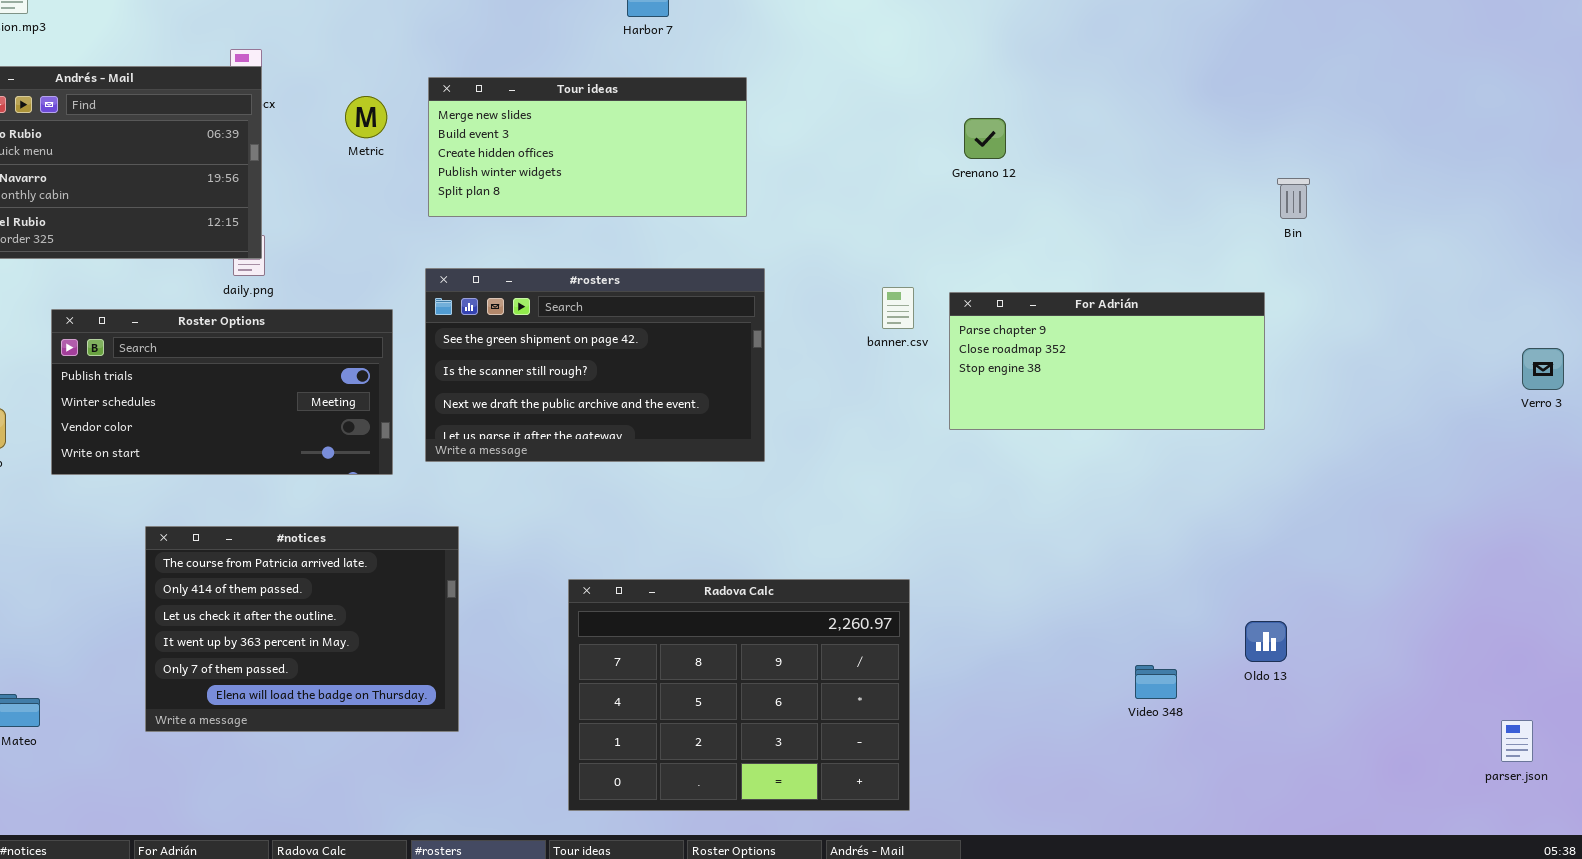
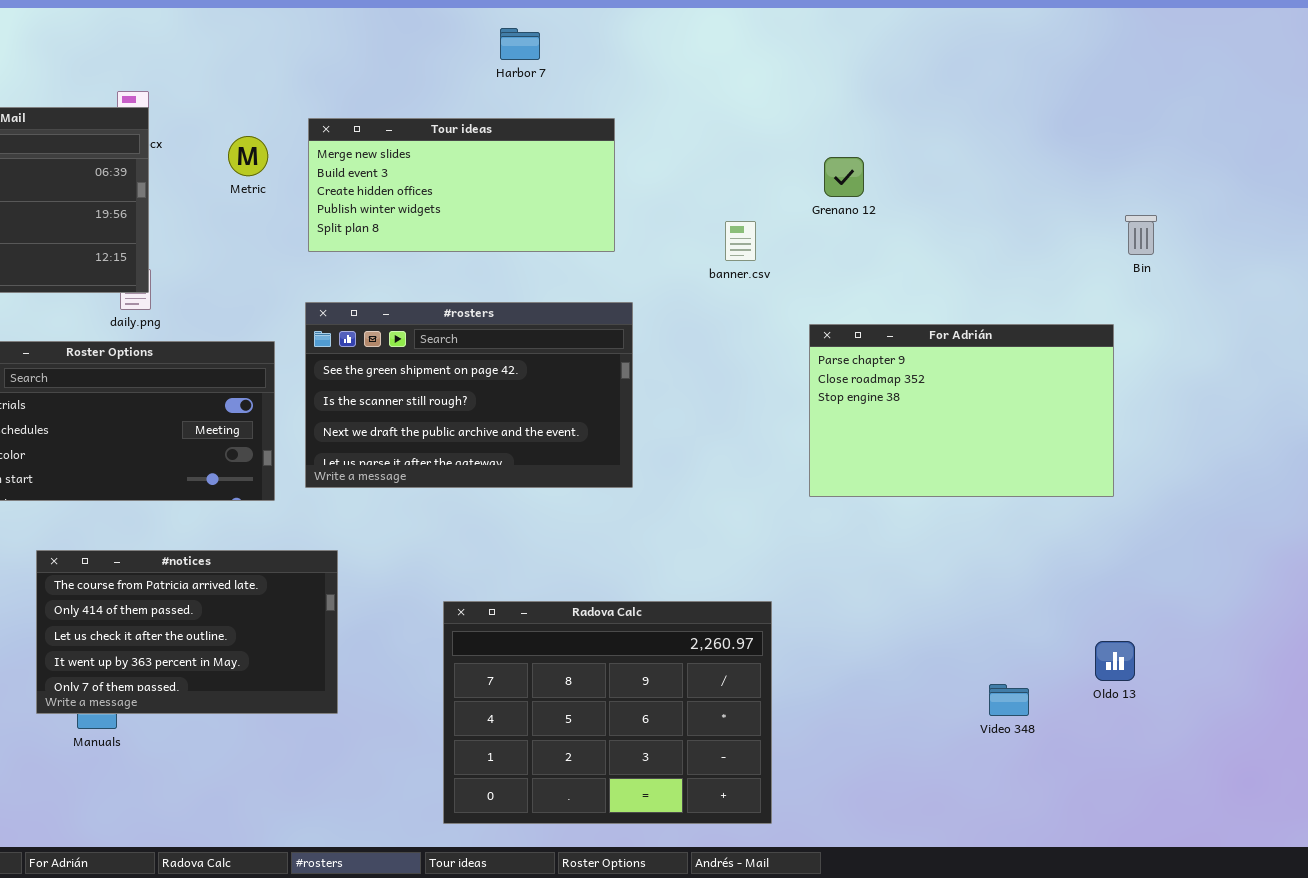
banner.csv: [882,287,914,329] -> [725,221,756,261], moved
For Adrián: [949,292,1265,430] -> [809,324,1114,497], resized
#notices: [145,526,459,732] -> [36,550,338,714], resized

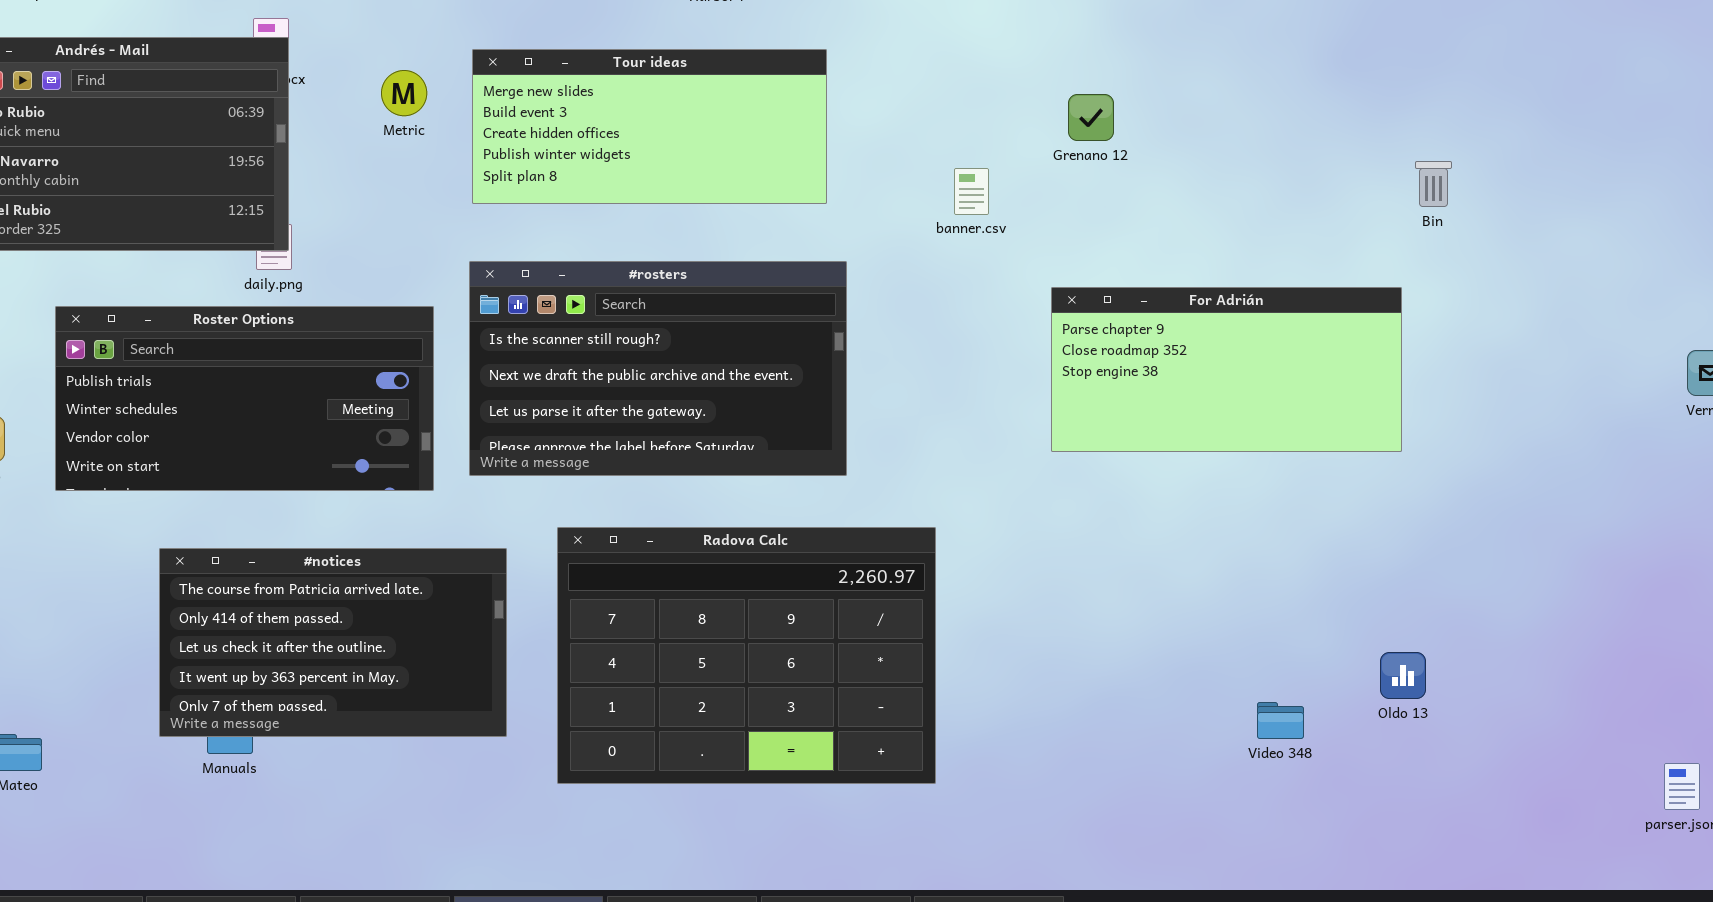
#rosters: [305,302,633,488] -> [469,261,847,476], scrolled down 1 row
For Adrián: [809,324,1114,497] -> [1051,287,1402,452], resized
Radova Calc: [443,601,772,824] -> [557,527,936,784], moved

